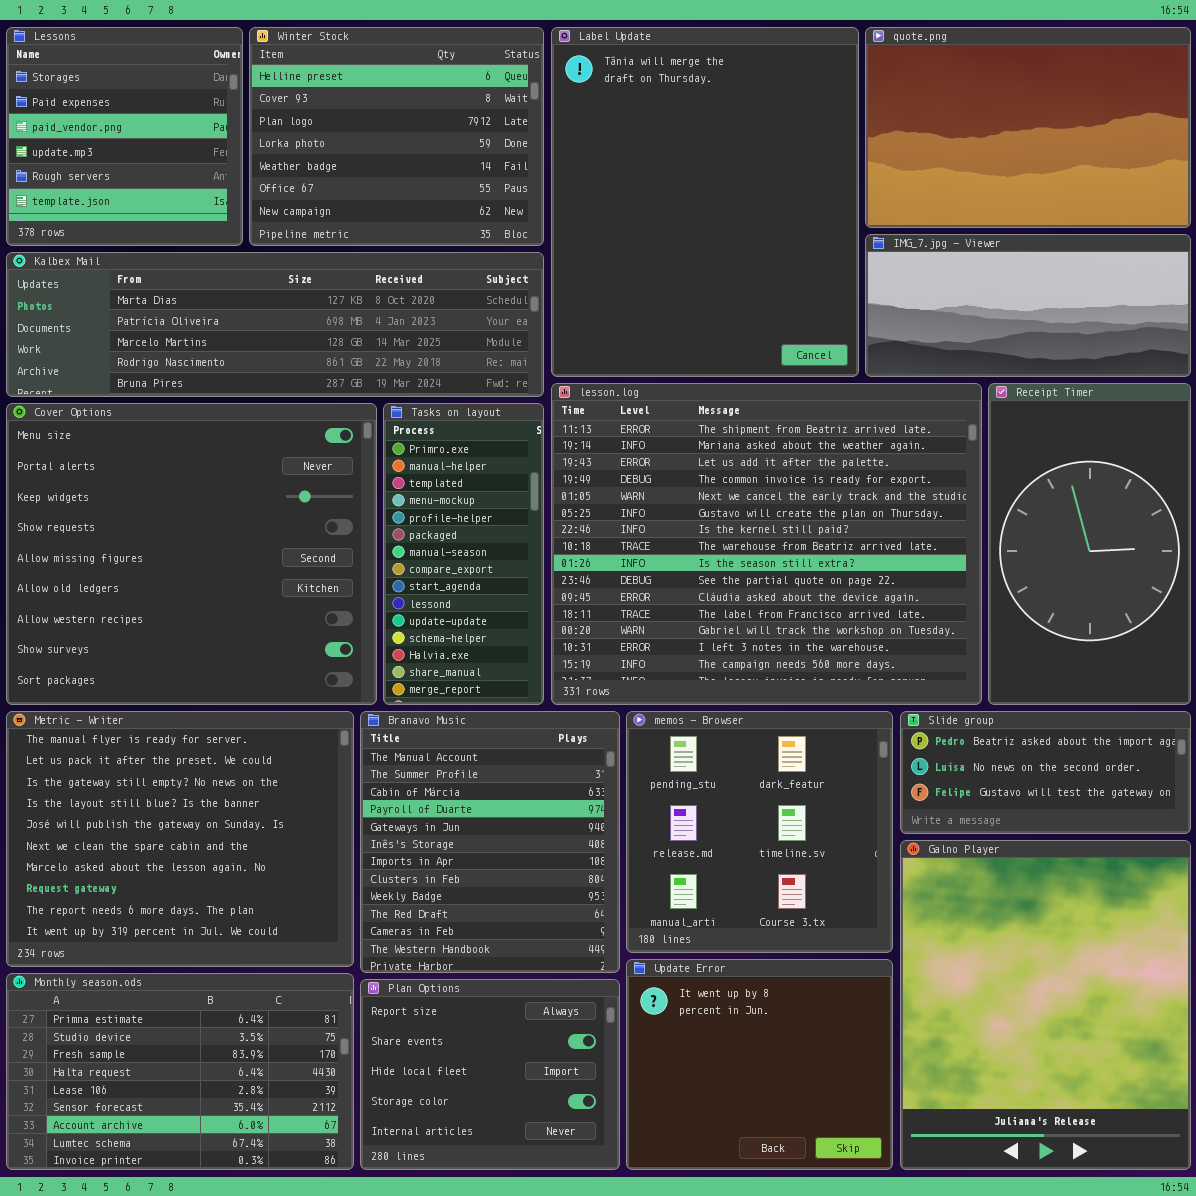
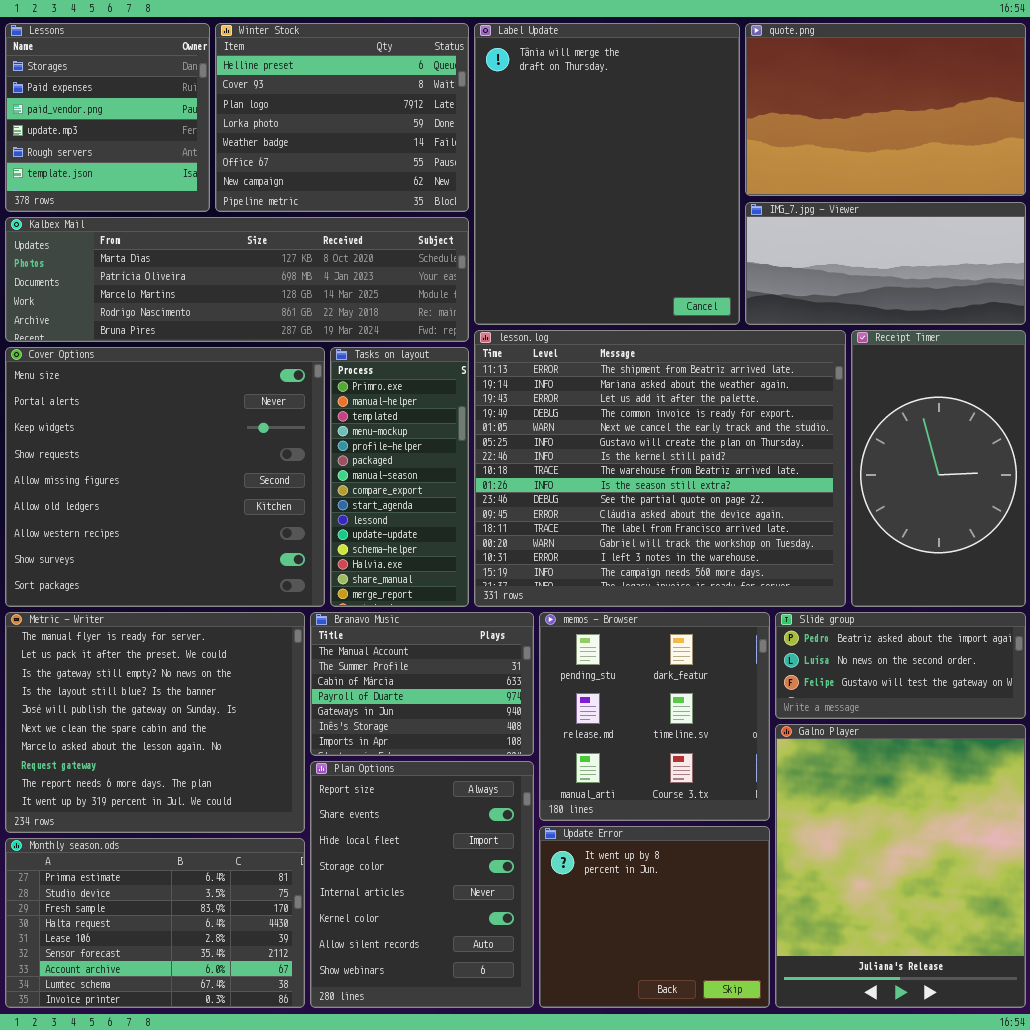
Branavo Music: [360,711,620,973] -> [310,612,534,756], resized
Plan Options: [360,979,620,1170] -> [310,761,534,1008], resized

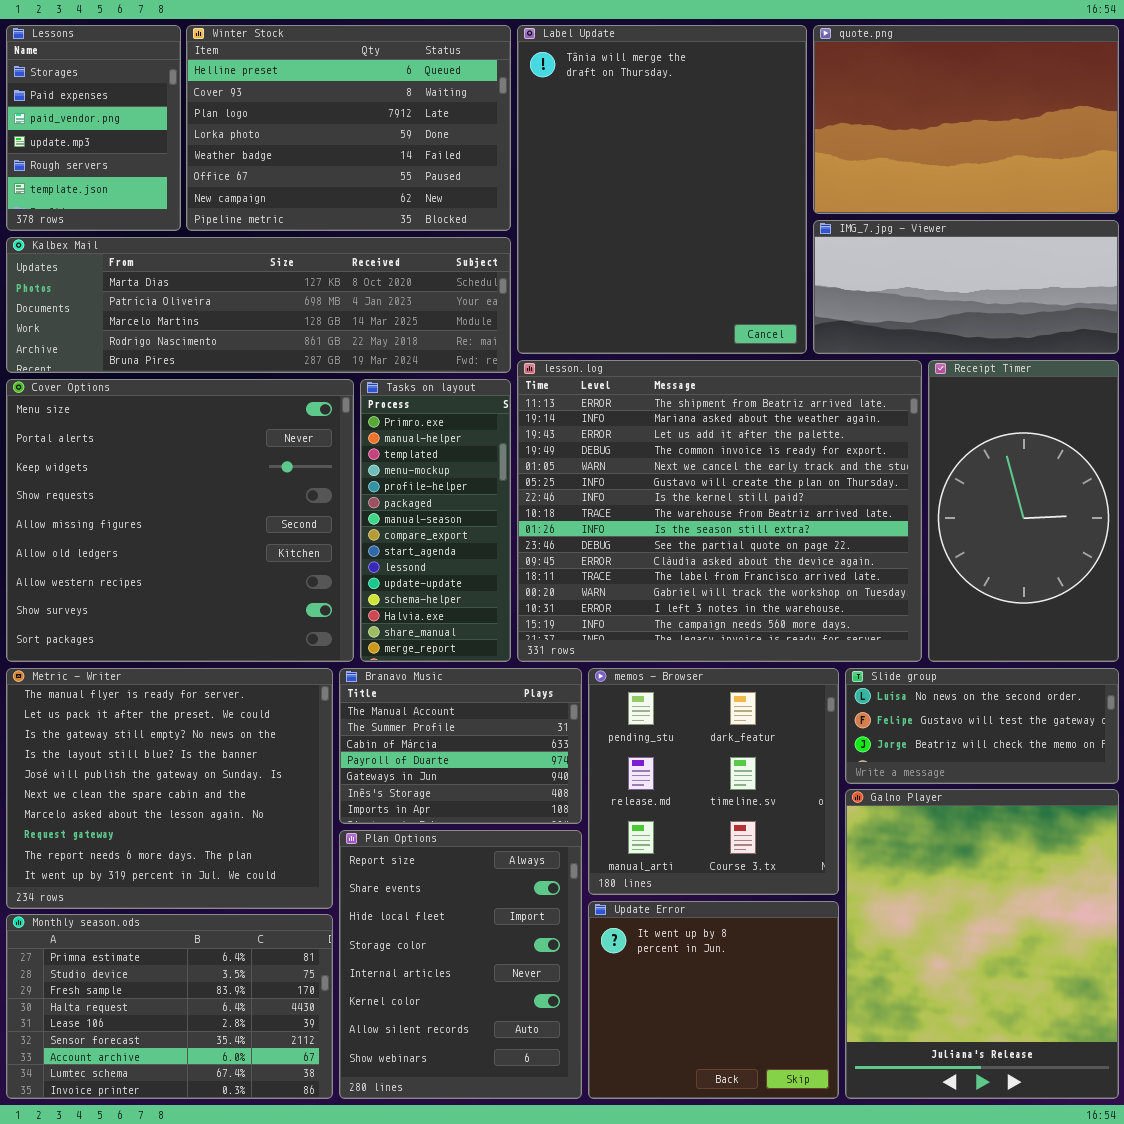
Lessons: [5,23,210,212] -> [6,25,181,231], resized
Winter Stock: [215,23,469,212] -> [186,25,511,231], resized
Slide group: [775,612,1026,719] -> [845,668,1119,784], scrolled down 1 row

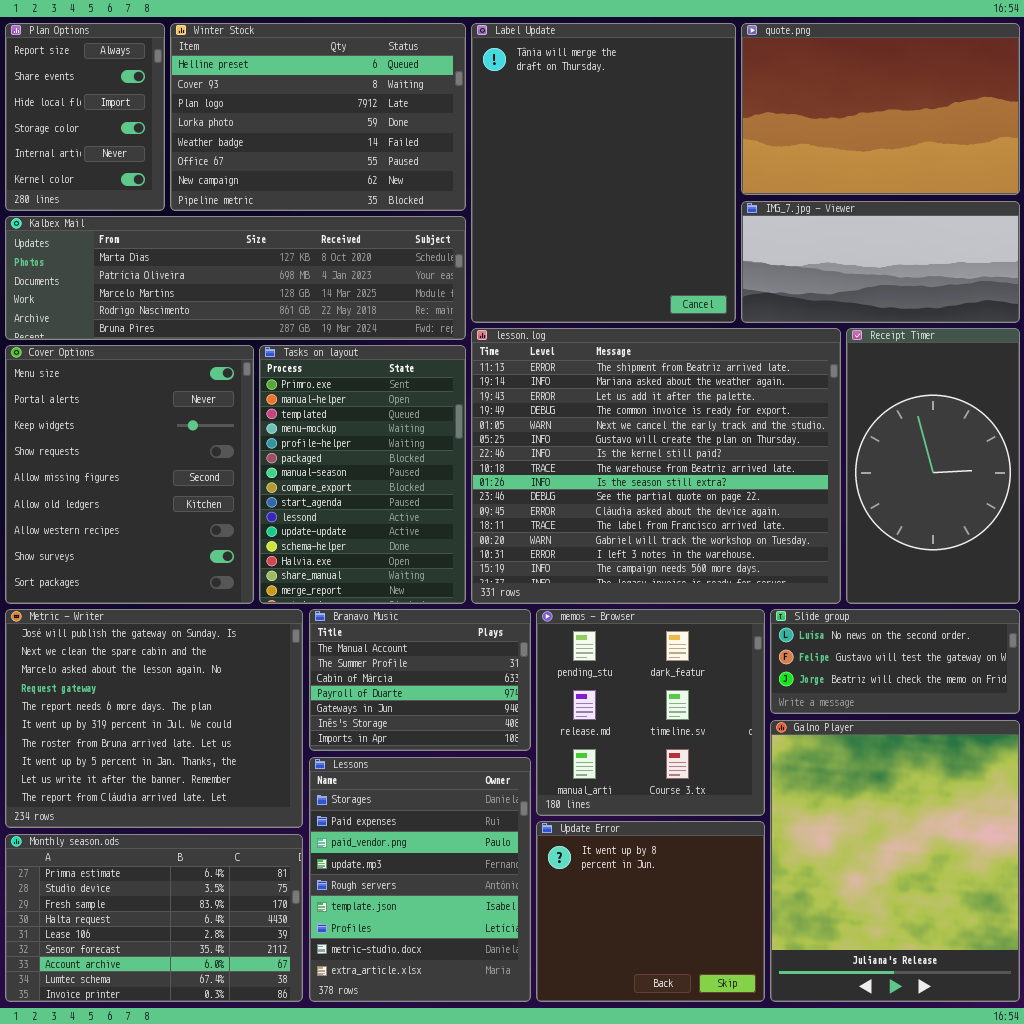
Lessons: [6,25,181,231] -> [309,757,531,1002], moved, resized
Cover Options: [6,379,354,662] -> [5,345,254,604], resized
Tasks on layout: [360,379,511,662] -> [259,345,466,604], resized
Metric - Writer: [6,668,333,909] -> [5,609,303,828], scrolled down 4 rows
Plan Options: [339,830,582,1099] -> [5,23,165,211], moved, resized

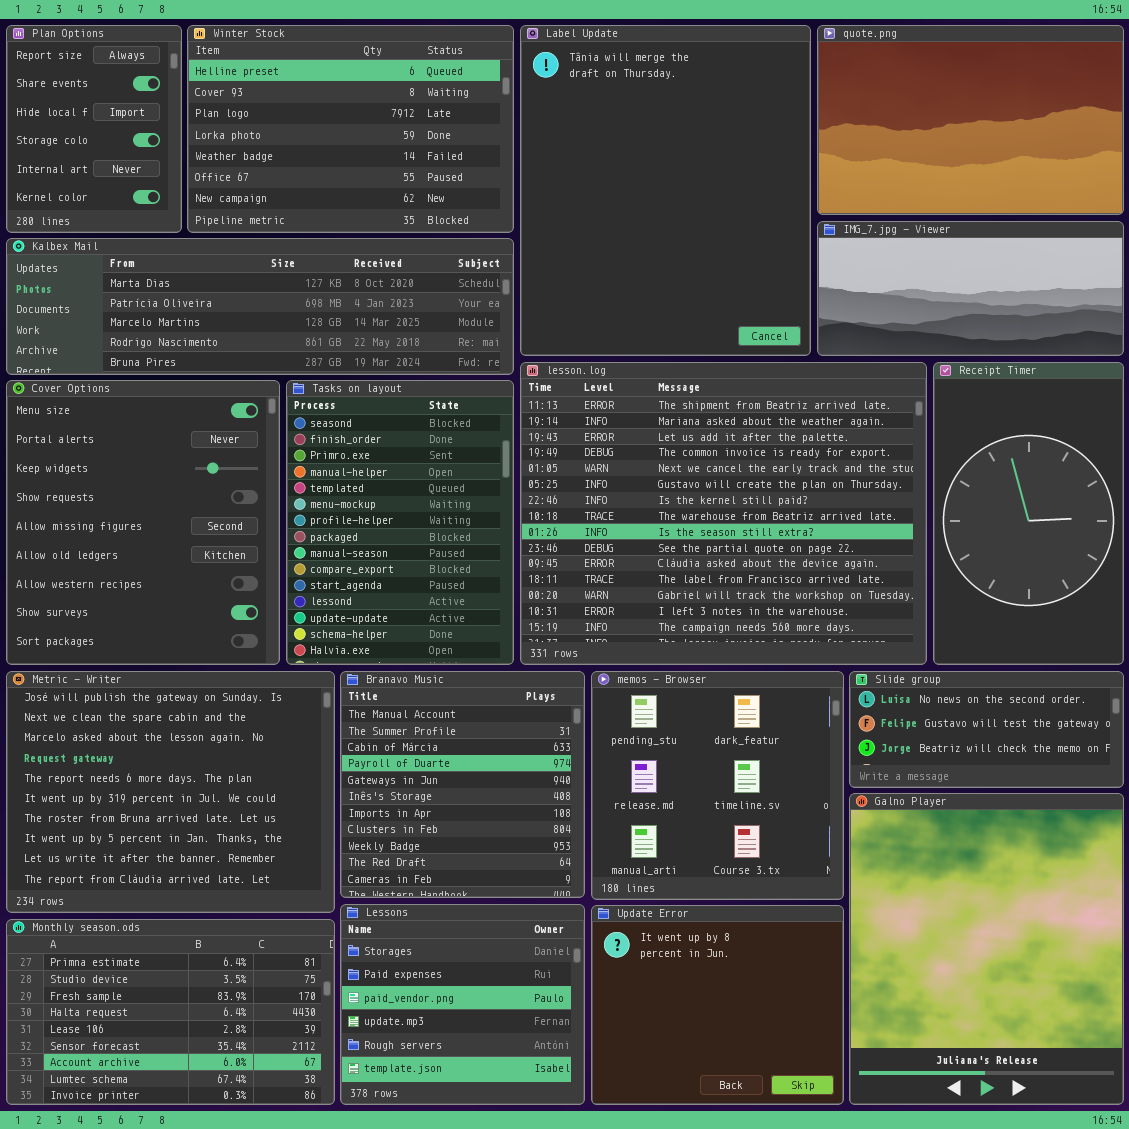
Tasks on layout: [259,345,466,604] -> [286,380,514,665], scrolled up 2 rows
Branavo Music: [309,609,531,751] -> [340,671,585,898], resized
Lessons: [309,757,531,1002] -> [340,904,585,1105], resized

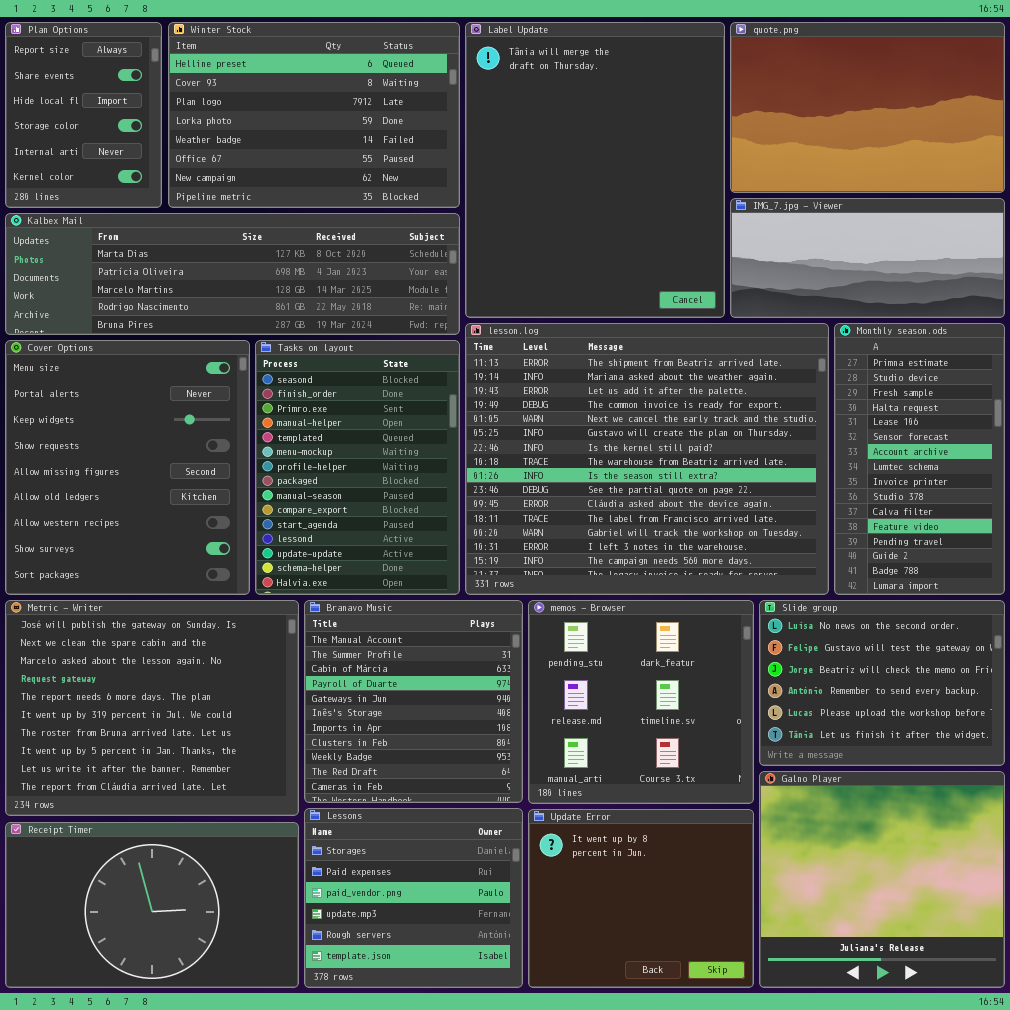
Receipt Timer: [933,362,1124,665] -> [5,822,299,988], moved, resized
Slide group: [849,671,1124,788] -> [759,600,1005,766], resized
Galno Player: [849,793,1124,1105] -> [759,771,1005,988], resized
Monthly season.ods: [6,919,335,1105] -> [834,323,1005,595], moved, resized

